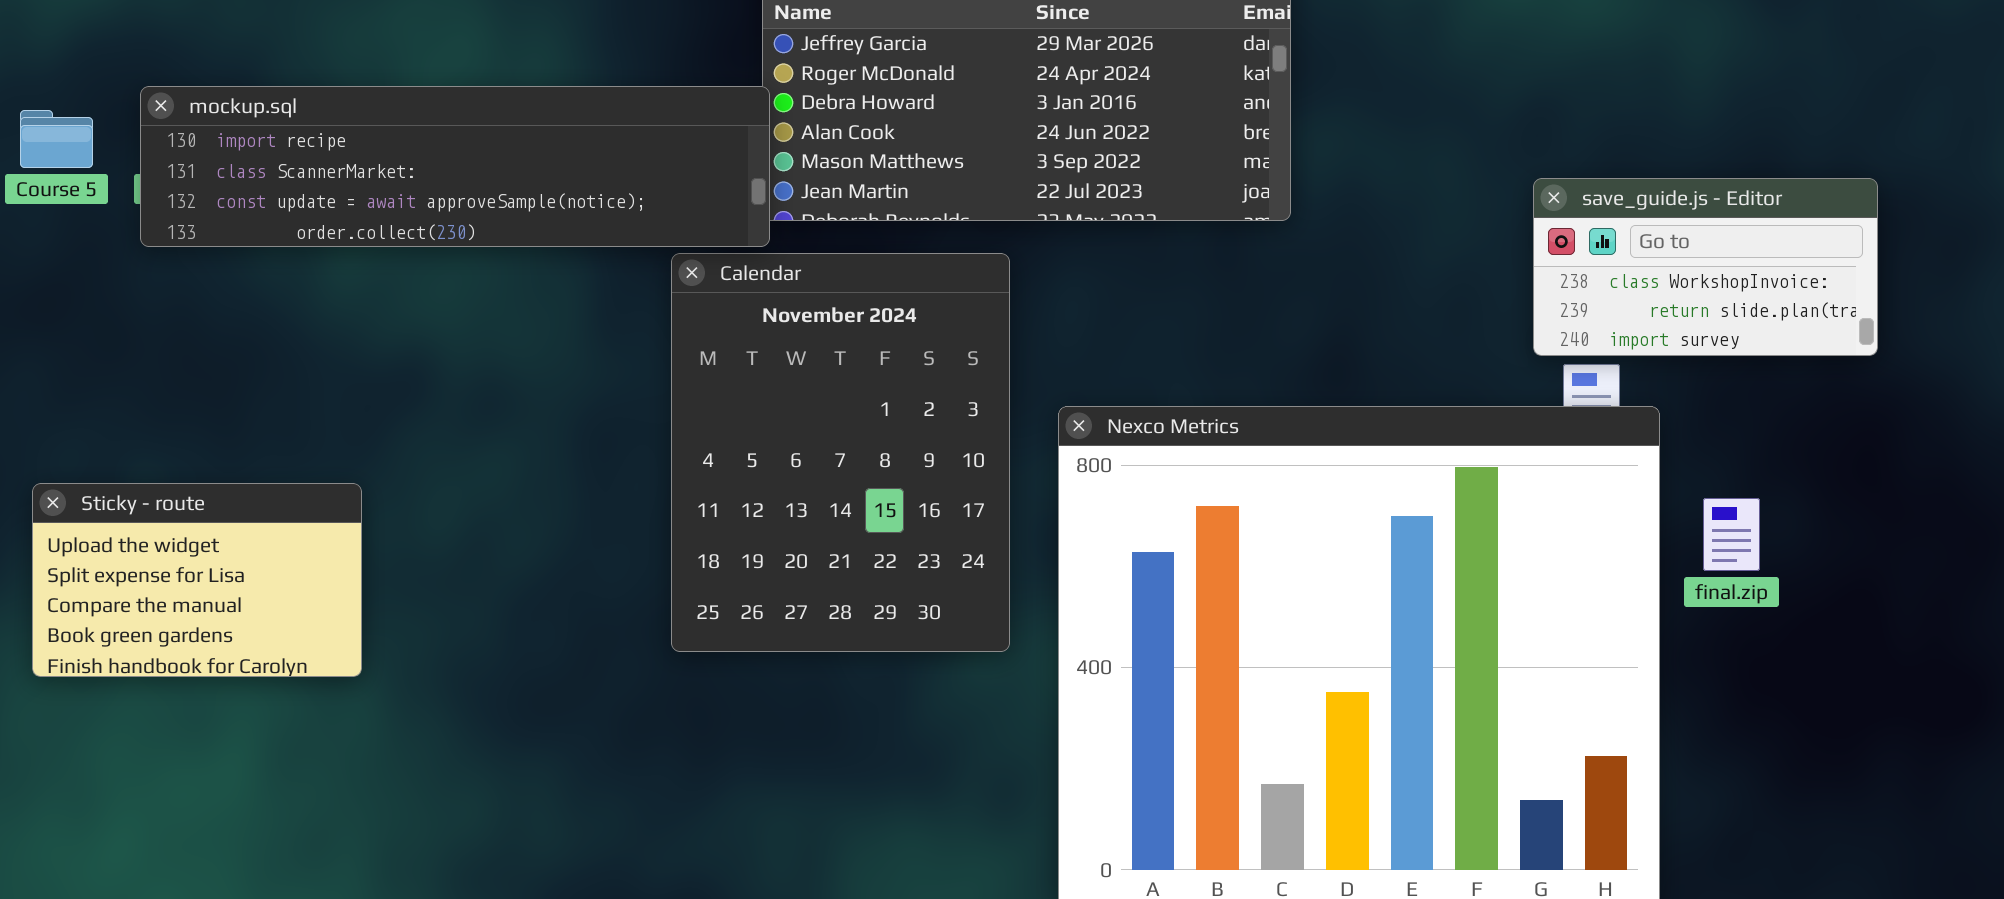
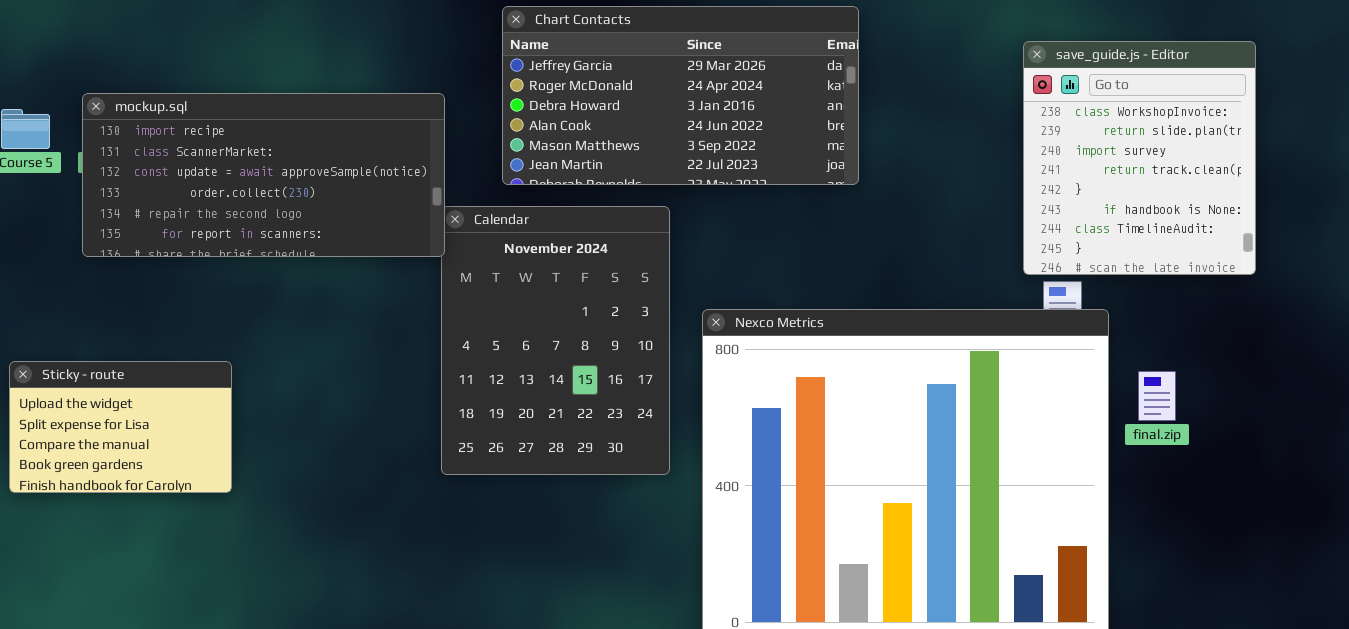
mockup.sql: [140,86,770,247] -> [82,93,445,257], resized
save_guide.js - Editor: [1533,178,1878,356] -> [1023,41,1256,275], resized

